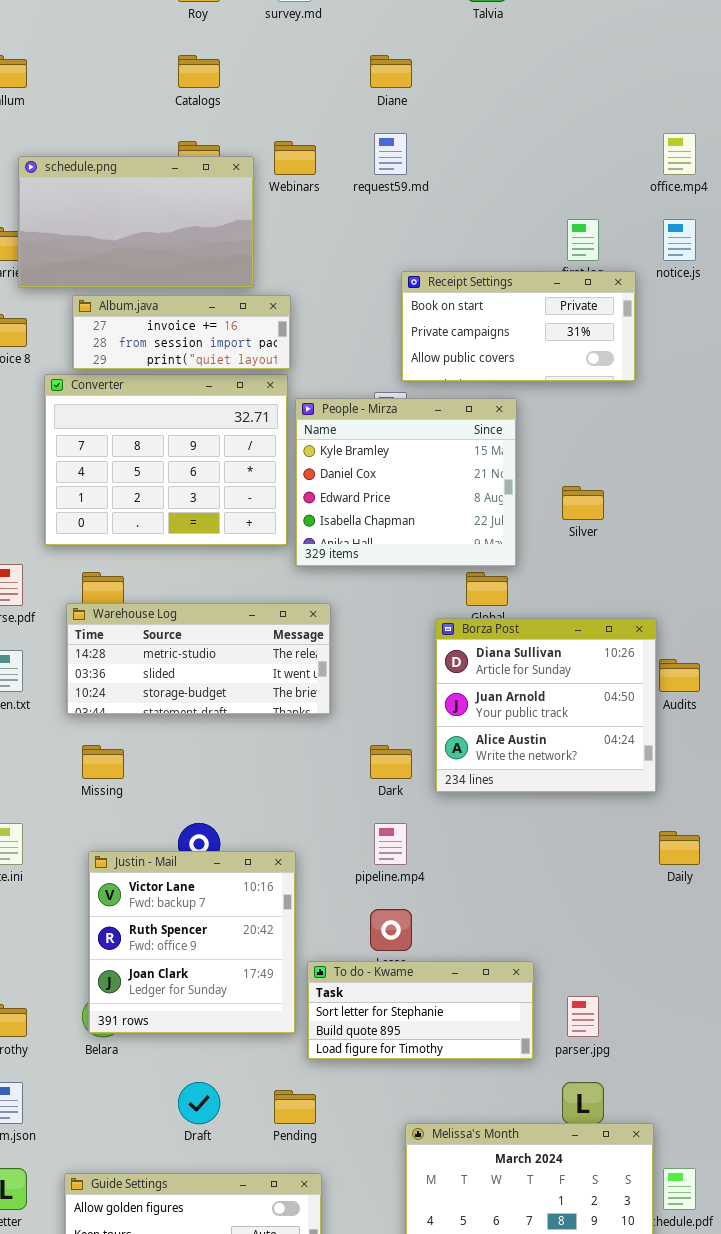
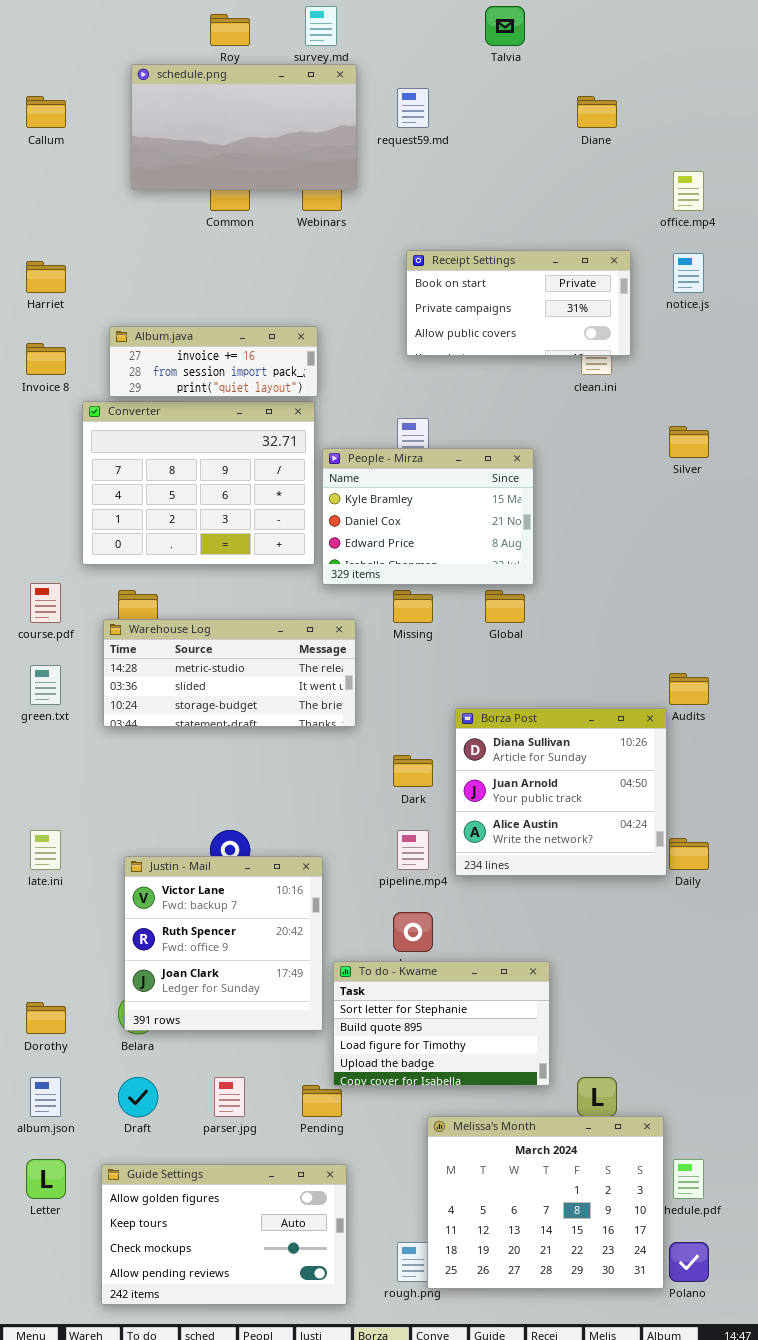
Diane: [370,55,412,88] -> [577,96,617,128], moved
request59.md: [374,133,407,175] -> [397,88,429,128], moved
schedule.png: [18,156,254,288] -> [131,64,357,190], moved
Receipt Settings: [401,271,636,382] -> [406,250,631,356], moved
People - Mirza: [295,398,517,567] -> [322,448,534,585], resized
Silver: [562,486,604,520] -> [669,426,709,458], moved
Borza Post: [435,618,657,793] -> [455,708,667,876], moved
Missing: [82,745,124,779] -> [393,590,433,623], moved
To do - Kwame: [307,961,534,1060] -> [333,961,550,1086], resized
parser.jpg: [567,996,599,1037] -> [214,1077,245,1117], moved
Draft: [178,1082,220,1124] -> [118,1077,158,1117], moved

